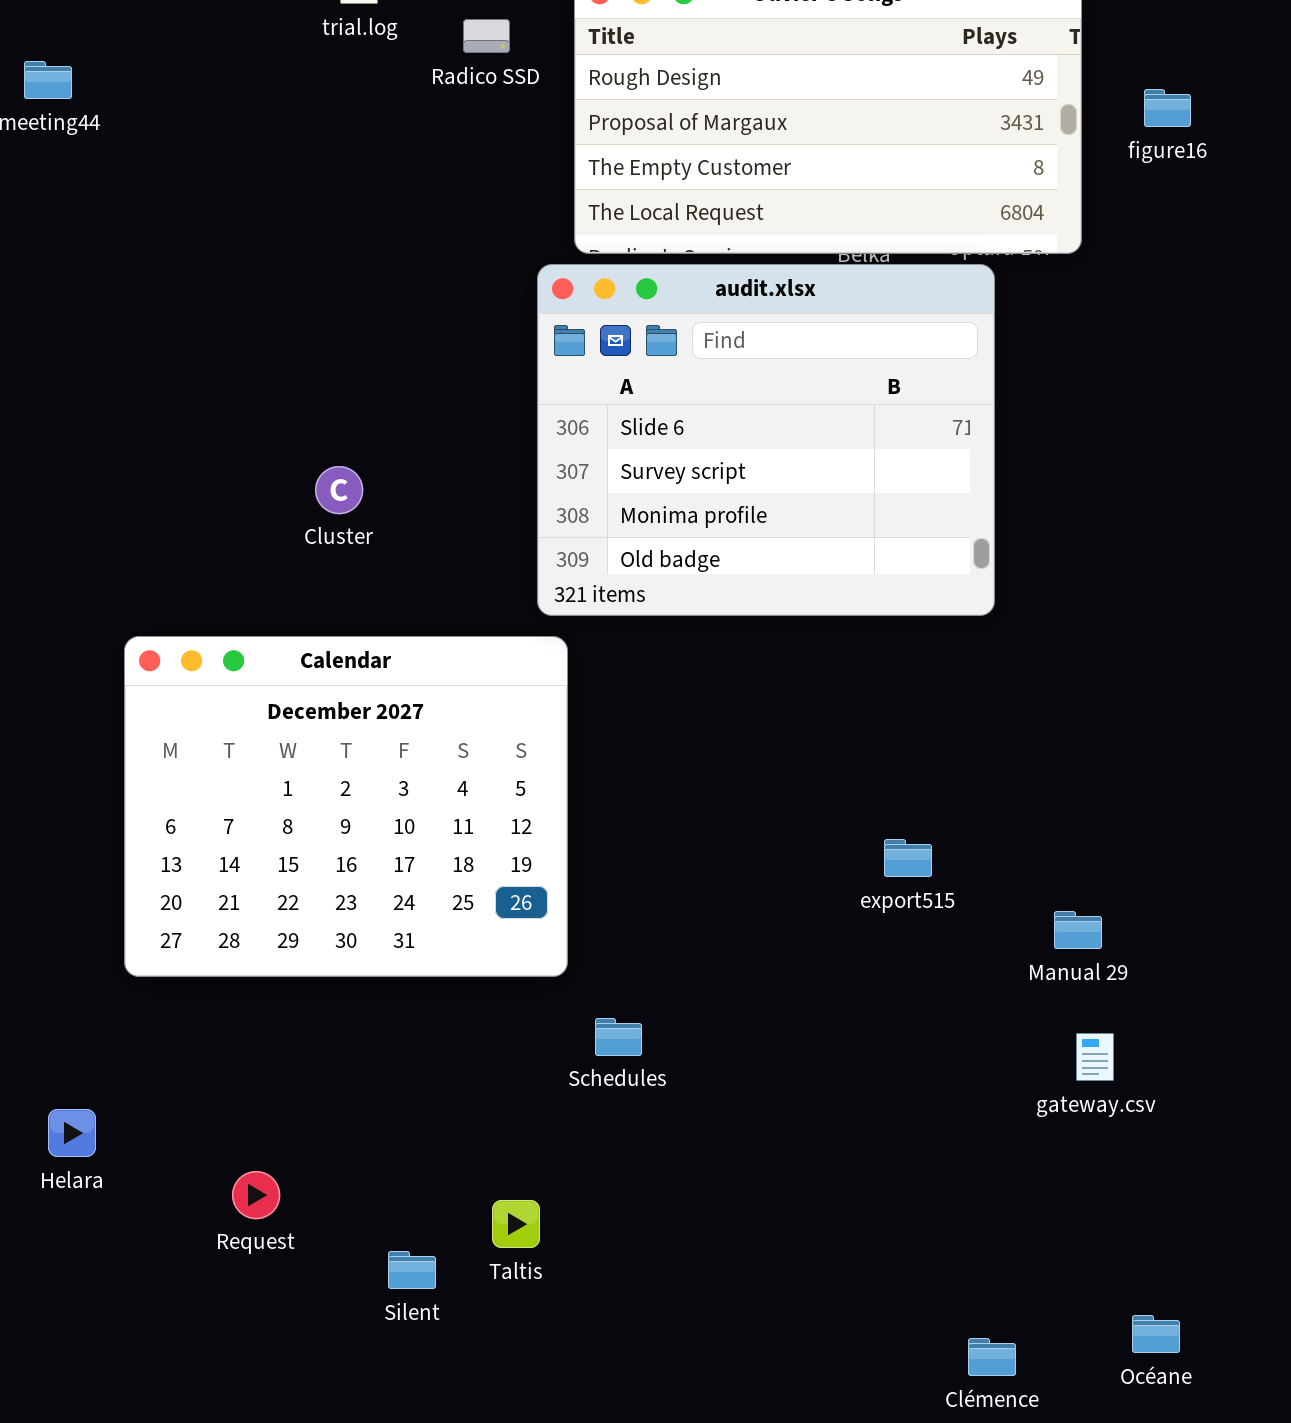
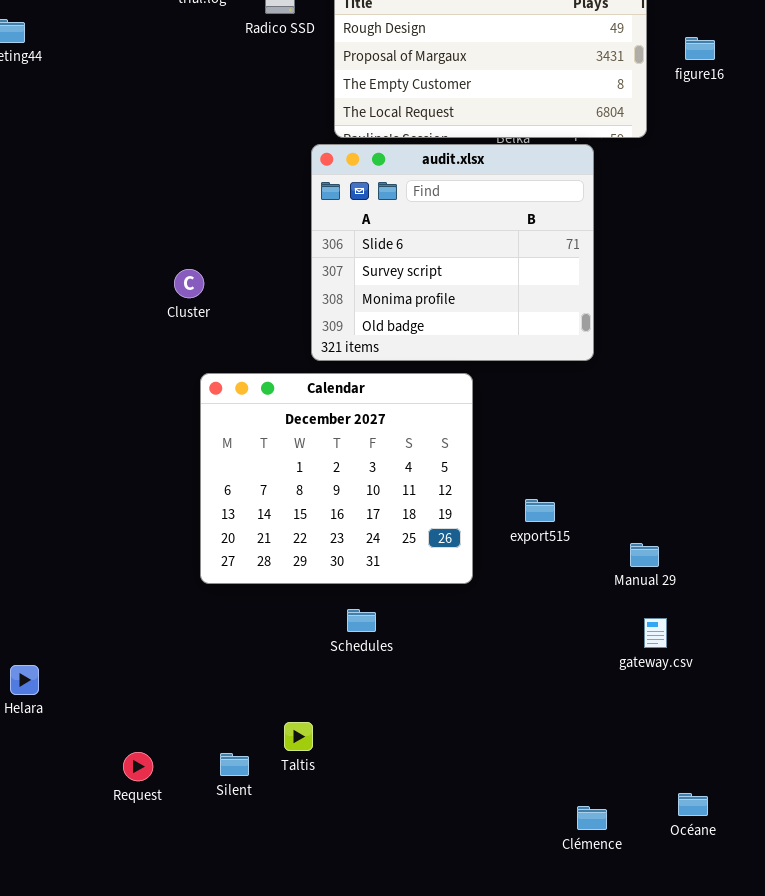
Calendar: [124,636,568,977] -> [200,373,473,584], moved
Request: [232,1171,280,1219] -> [123,752,153,781], moved

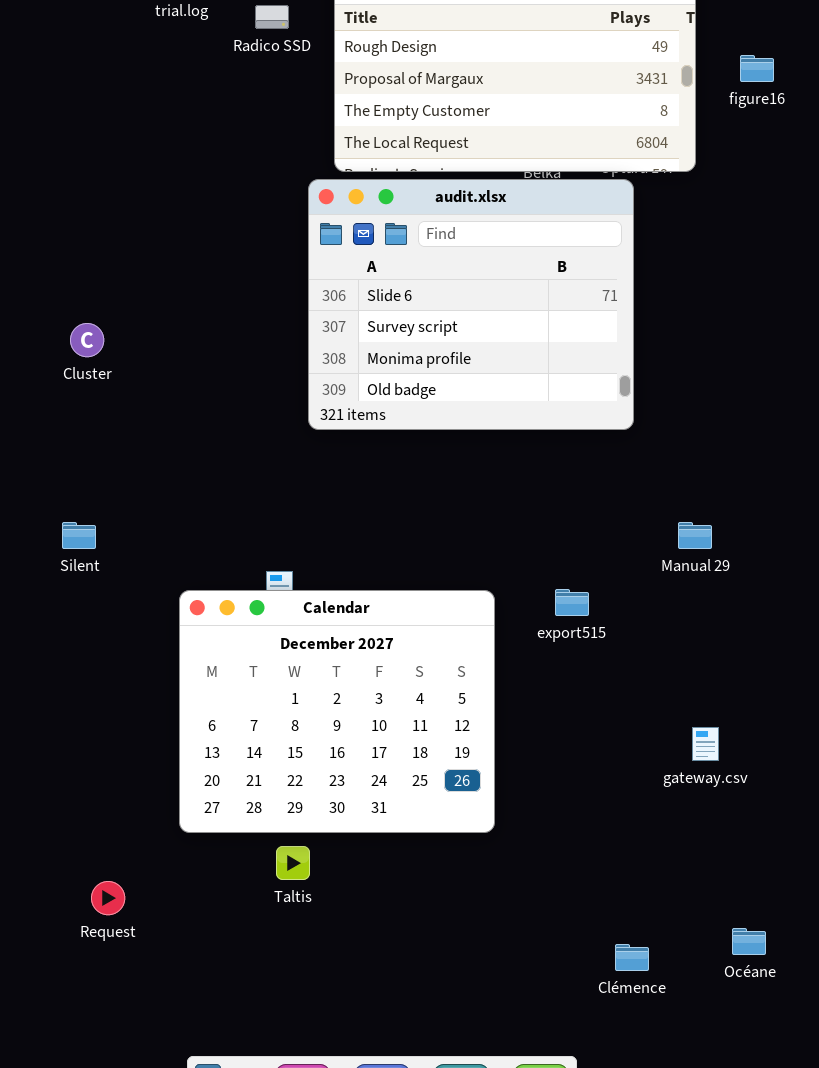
Cluster: [174,269,204,298] -> [70,323,104,357], moved
Calendar: [200,373,473,584] -> [179,590,495,833], moved
Manual 29: [630,543,659,567] -> [678,522,712,549], moved
Silent: [220,753,249,776] -> [62,522,96,549], moved

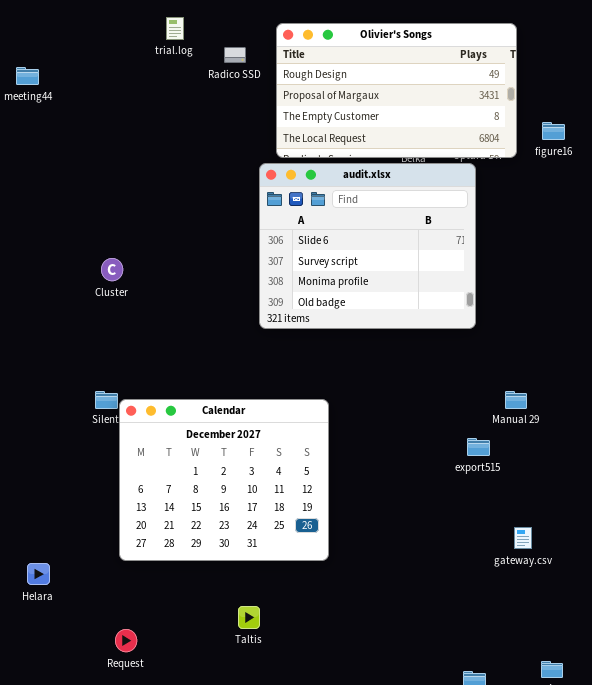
figure16: [740,55,774,82] -> [542,122,565,140], moved
export515: [555,589,589,616] -> [467,438,490,456], moved
Calendar: [179,590,495,833] -> [119,399,329,561], moved

